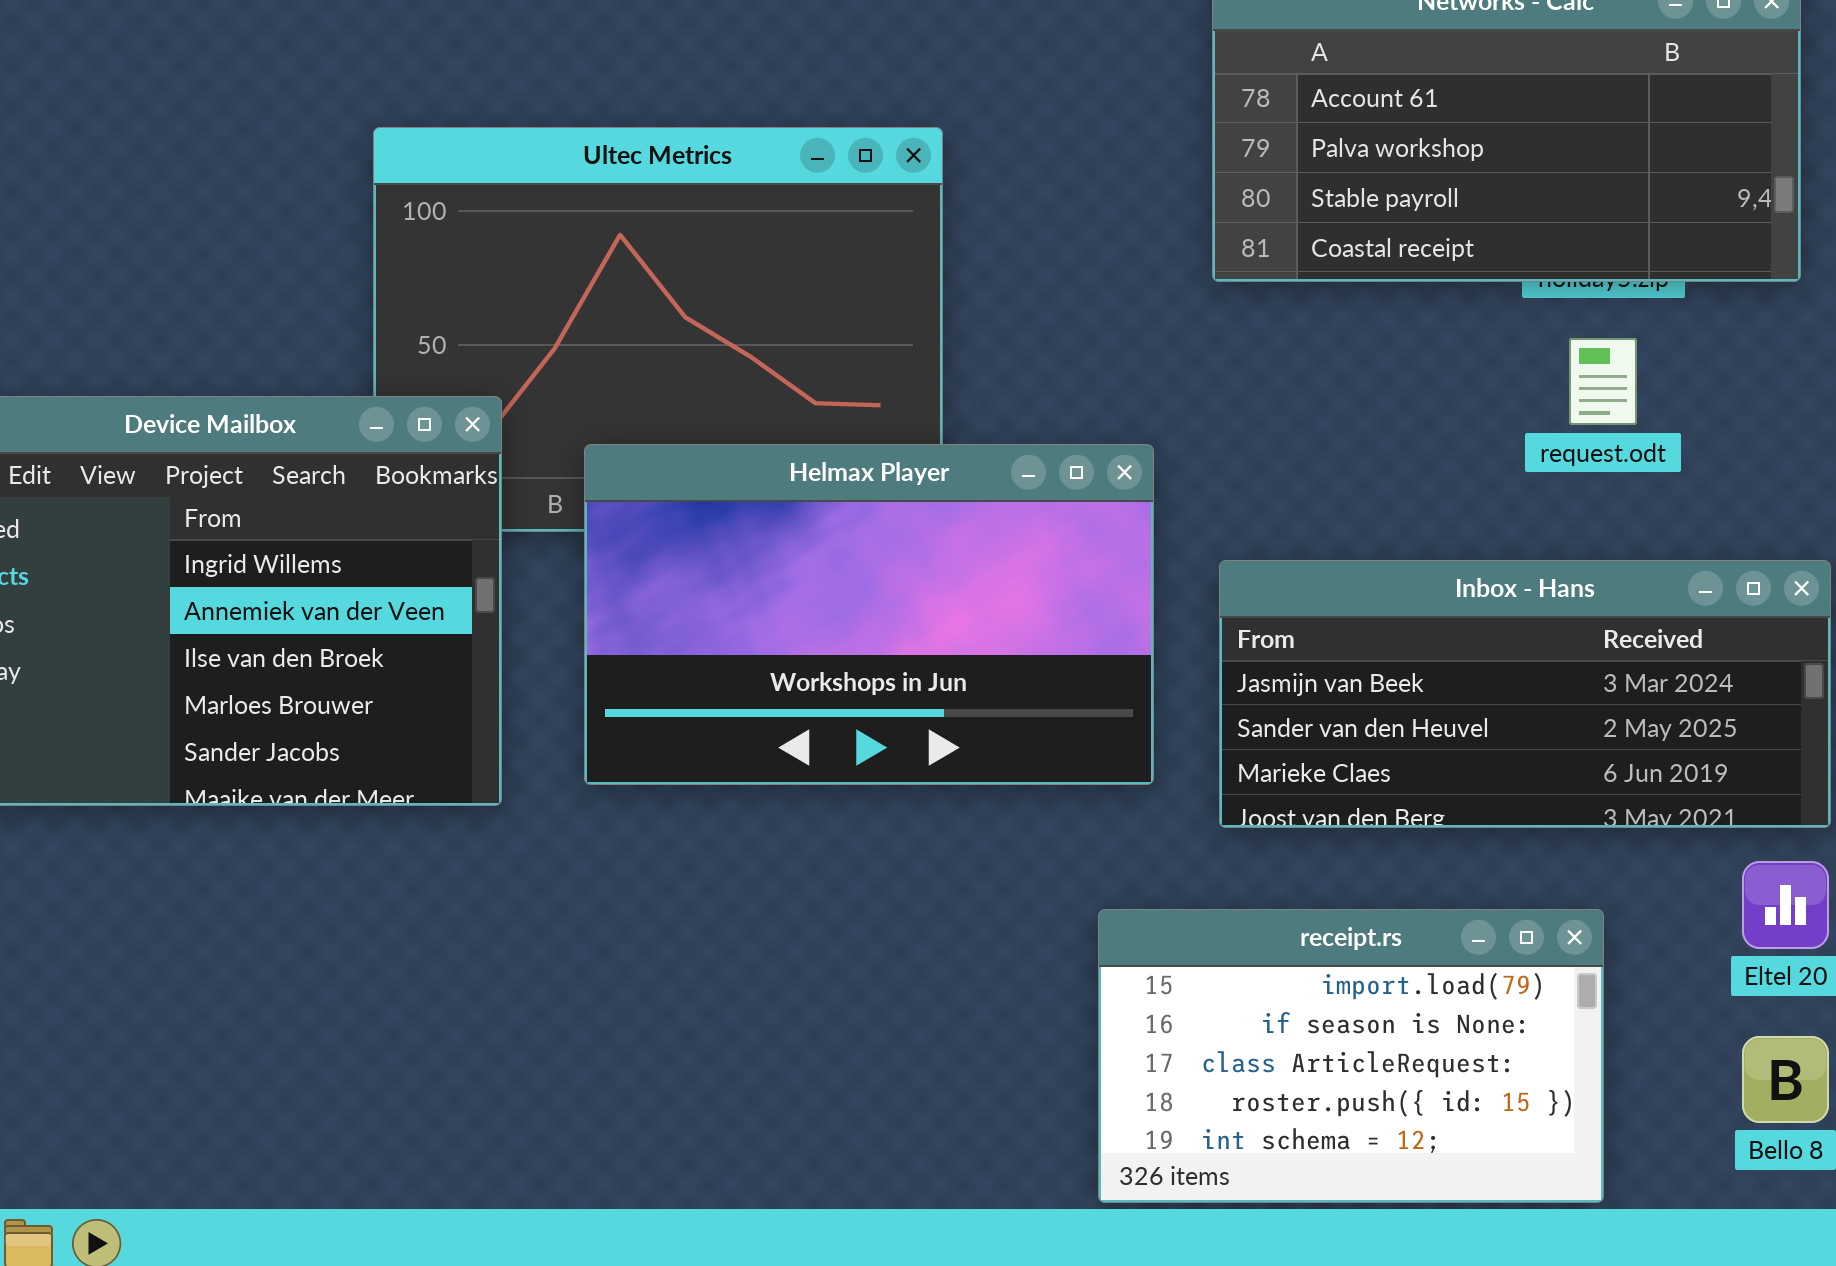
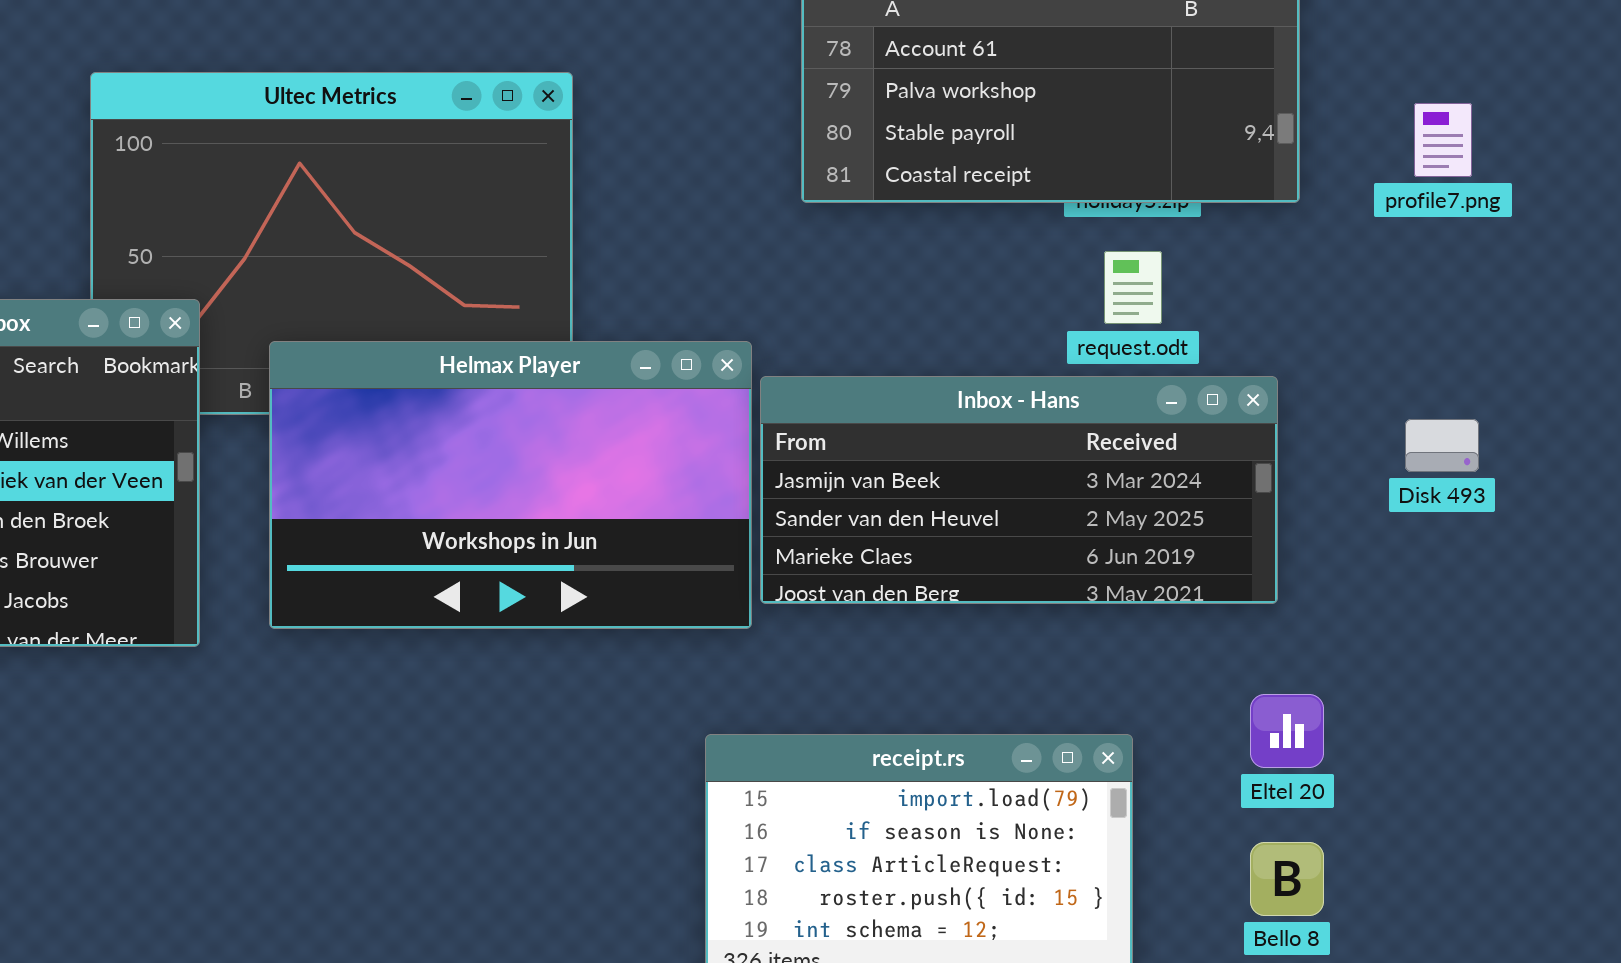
Inbox - Hans: [1219,560,1831,828] -> [760,376,1278,604], moved

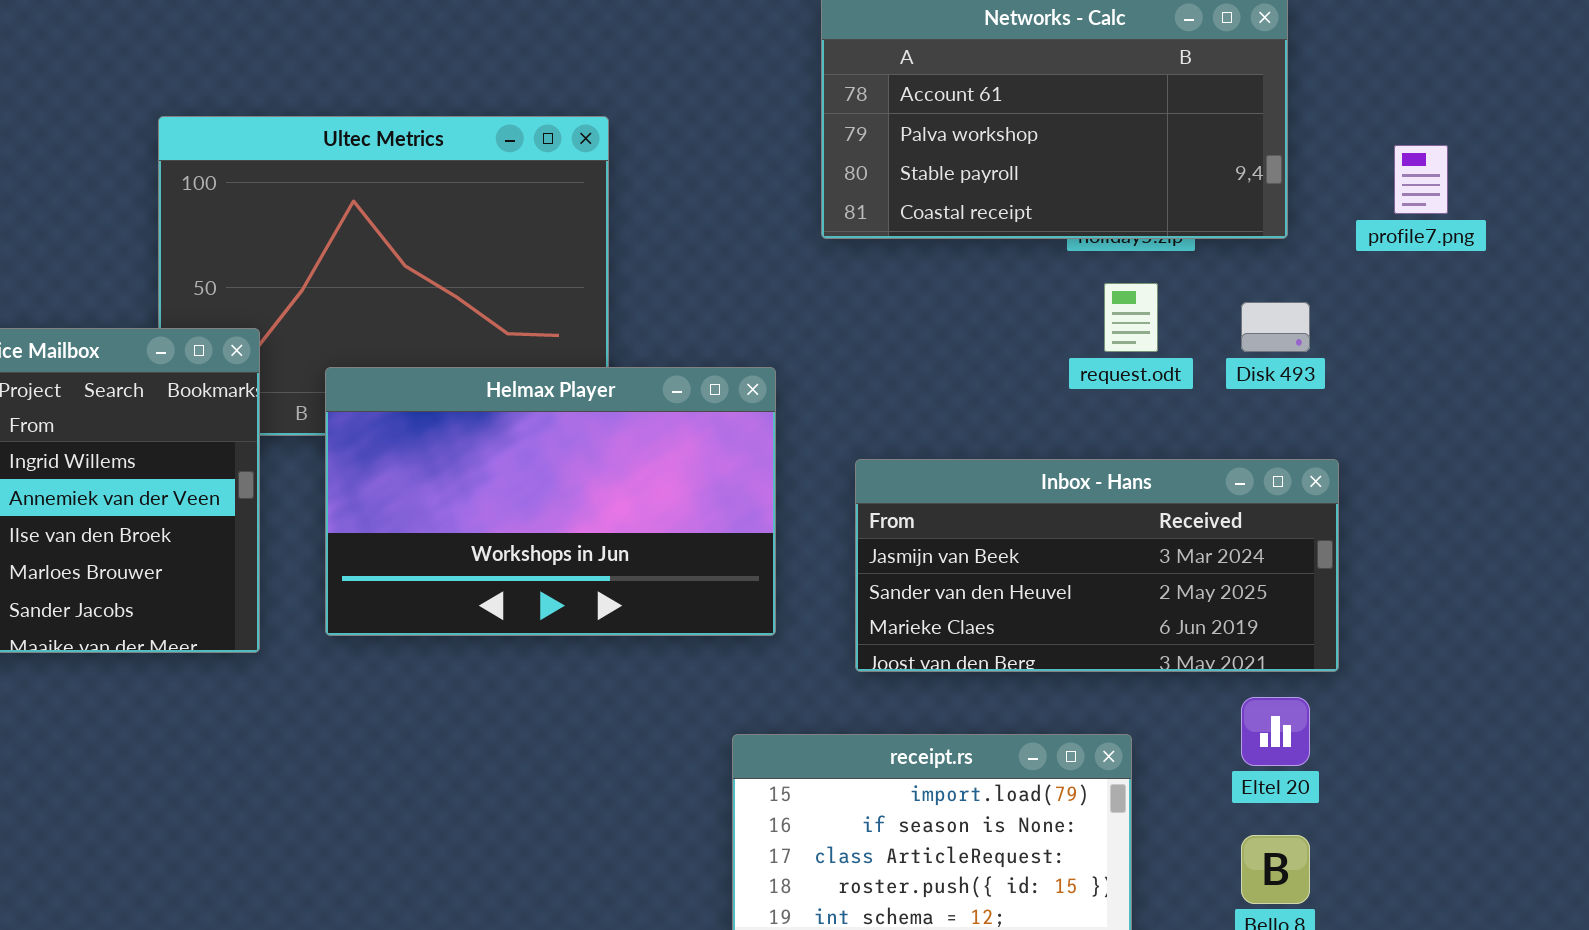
Inbox - Hans: [760,376,1278,604] -> [855,459,1339,672], moved
Disk 493: [1405,419,1479,472] -> [1241,302,1310,352], moved

